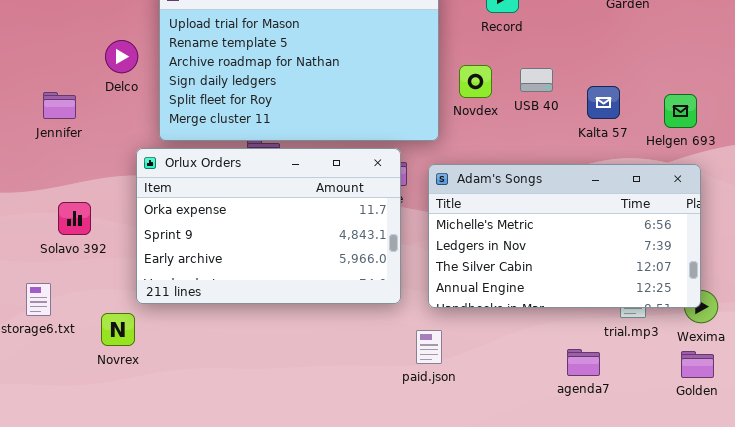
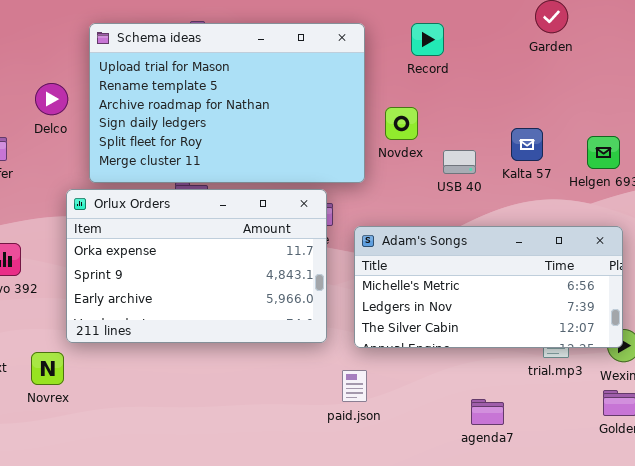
USB 40: [520,68,553,92] -> [443,150,476,174], moved
Adam's Songs: [428,164,701,308] -> [354,226,623,348], resized
agenda7: [567,349,600,376] -> [471,399,504,425], moved

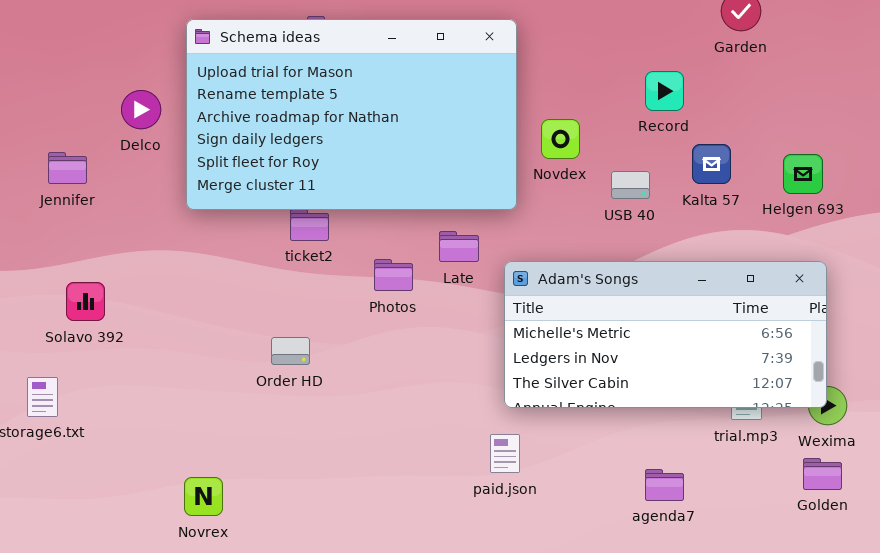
Record: [411,23,444,56] -> [645,71,684,111], moved
Orlux Orders: [66,189,327,343] -> none, closed
Novrex: [31,352,64,385] -> [184,477,223,516], moved

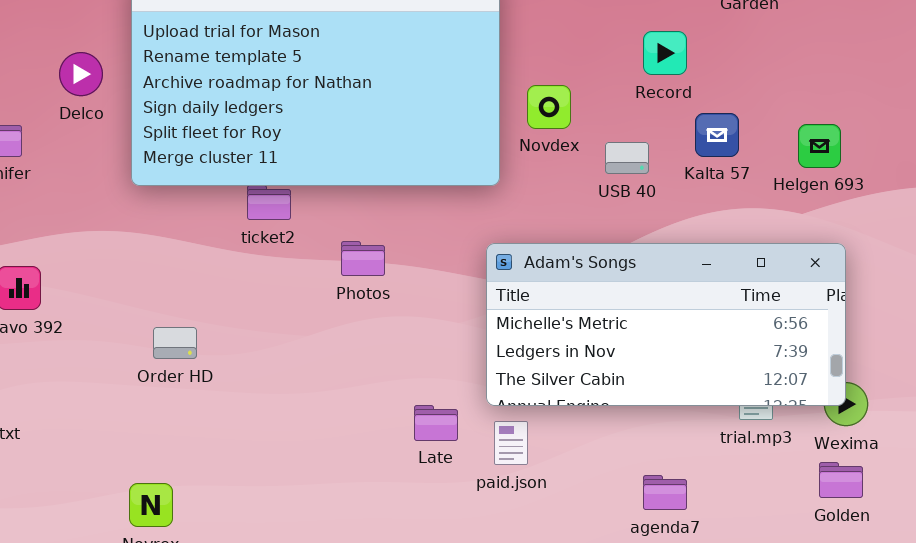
Late: [439,231,479,262] -> [414,405,458,441], moved
Order HD: [271,337,310,365] -> [153,327,197,359], moved
paid.json: [490,434,520,473] -> [494,421,528,465], moved

